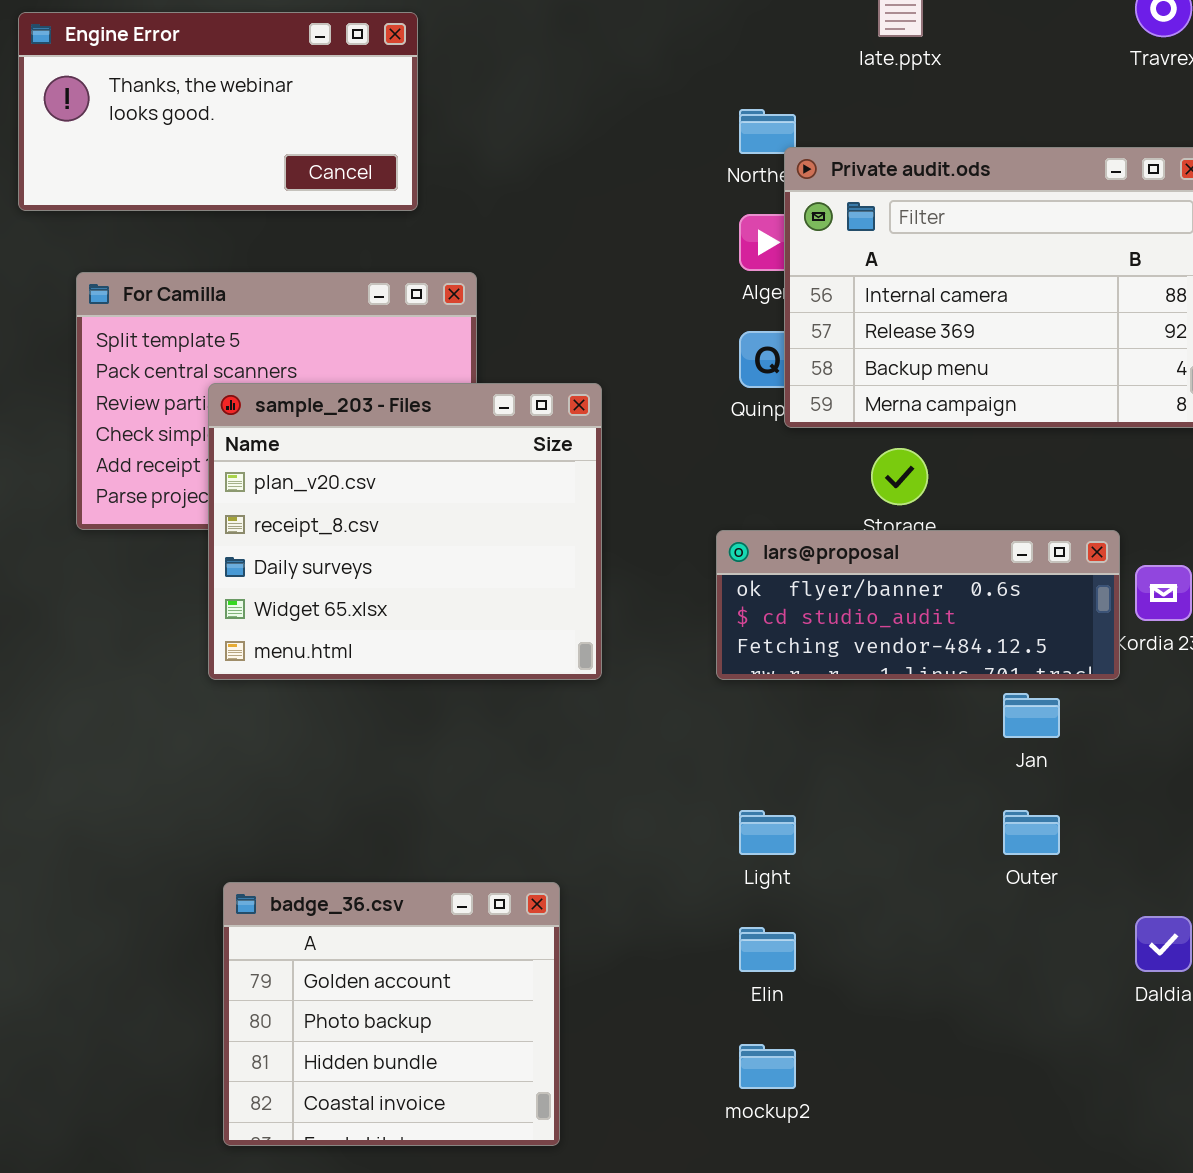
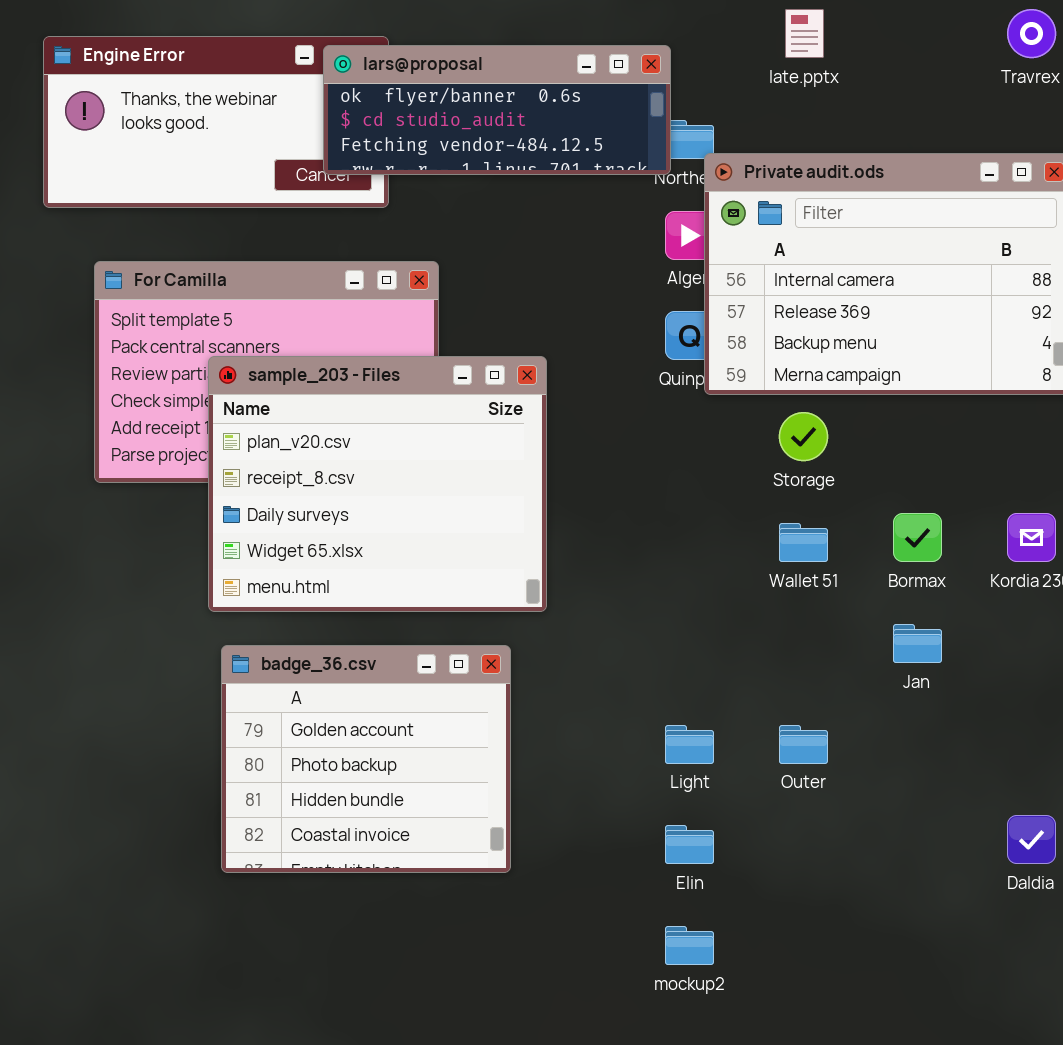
lars@proposal: [716,530,1120,680] -> [323,45,671,175], moved
Outer: [1003,810,1060,855] -> [779,725,828,764], moved
badge_36.csv: [223,882,560,1146] -> [221,645,511,873], moved

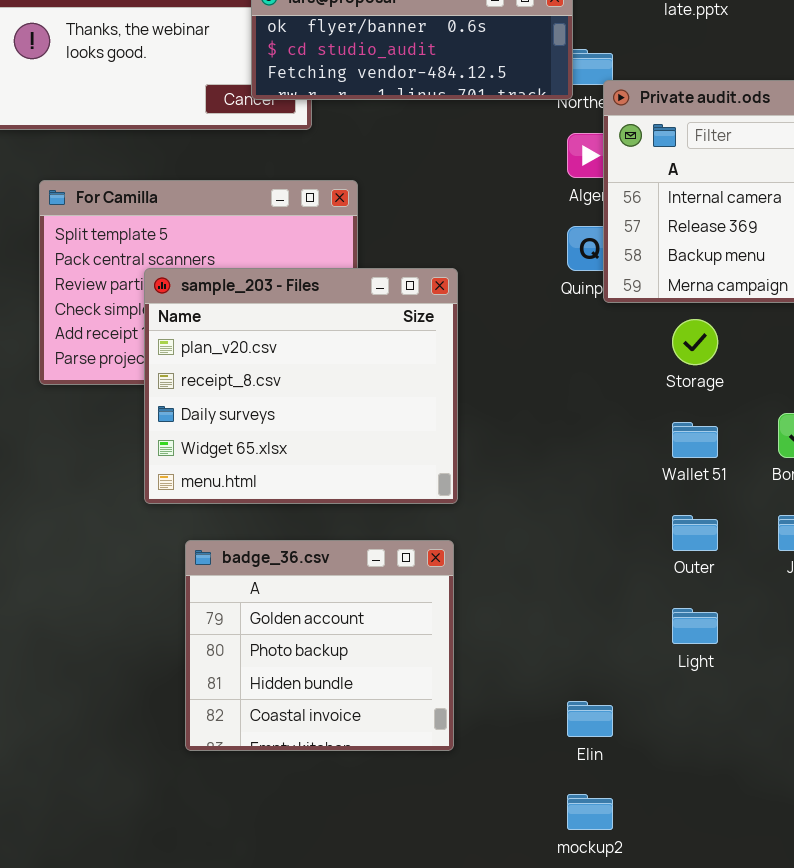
badge_36.csv: [221,645,511,873] -> [185,540,454,751], moved
Light: [665,725,714,764] -> [672,608,718,644], moved
Outer: [779,725,828,764] -> [672,515,718,551], moved

